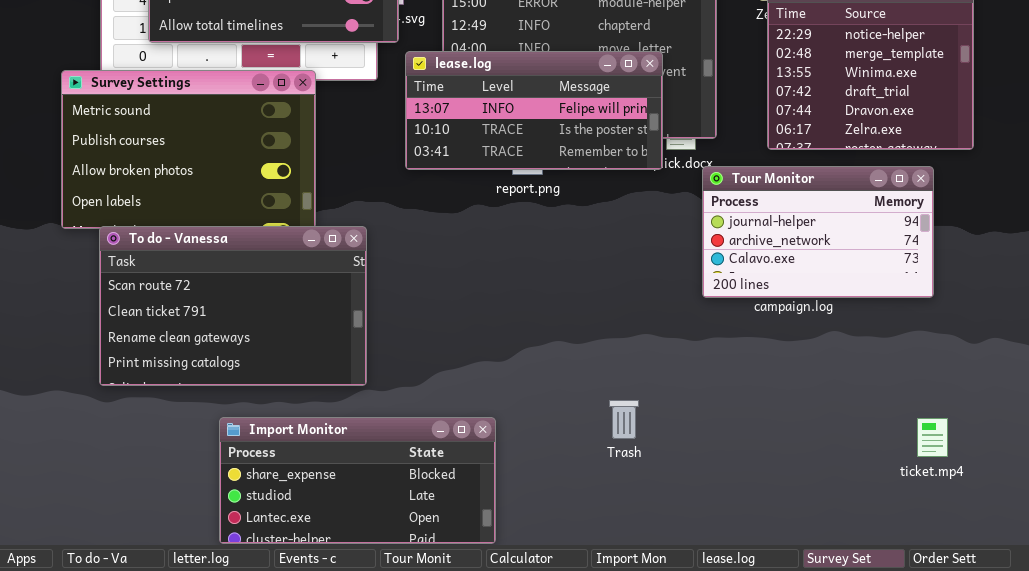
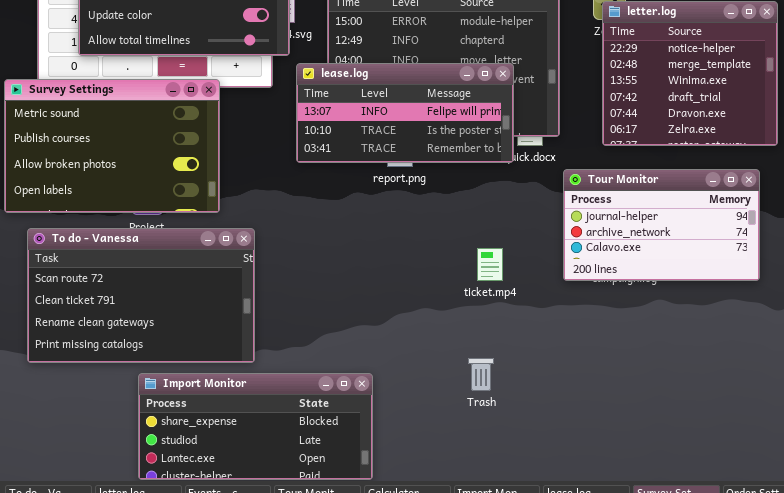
Tour Monitor: [702,166,934,298] -> [563,169,760,281], moved
To do - Vanessa: [99,226,367,386] -> [27,228,255,363], moved
ticket.mp4: [917,418,948,457] -> [477,248,503,281], moved

